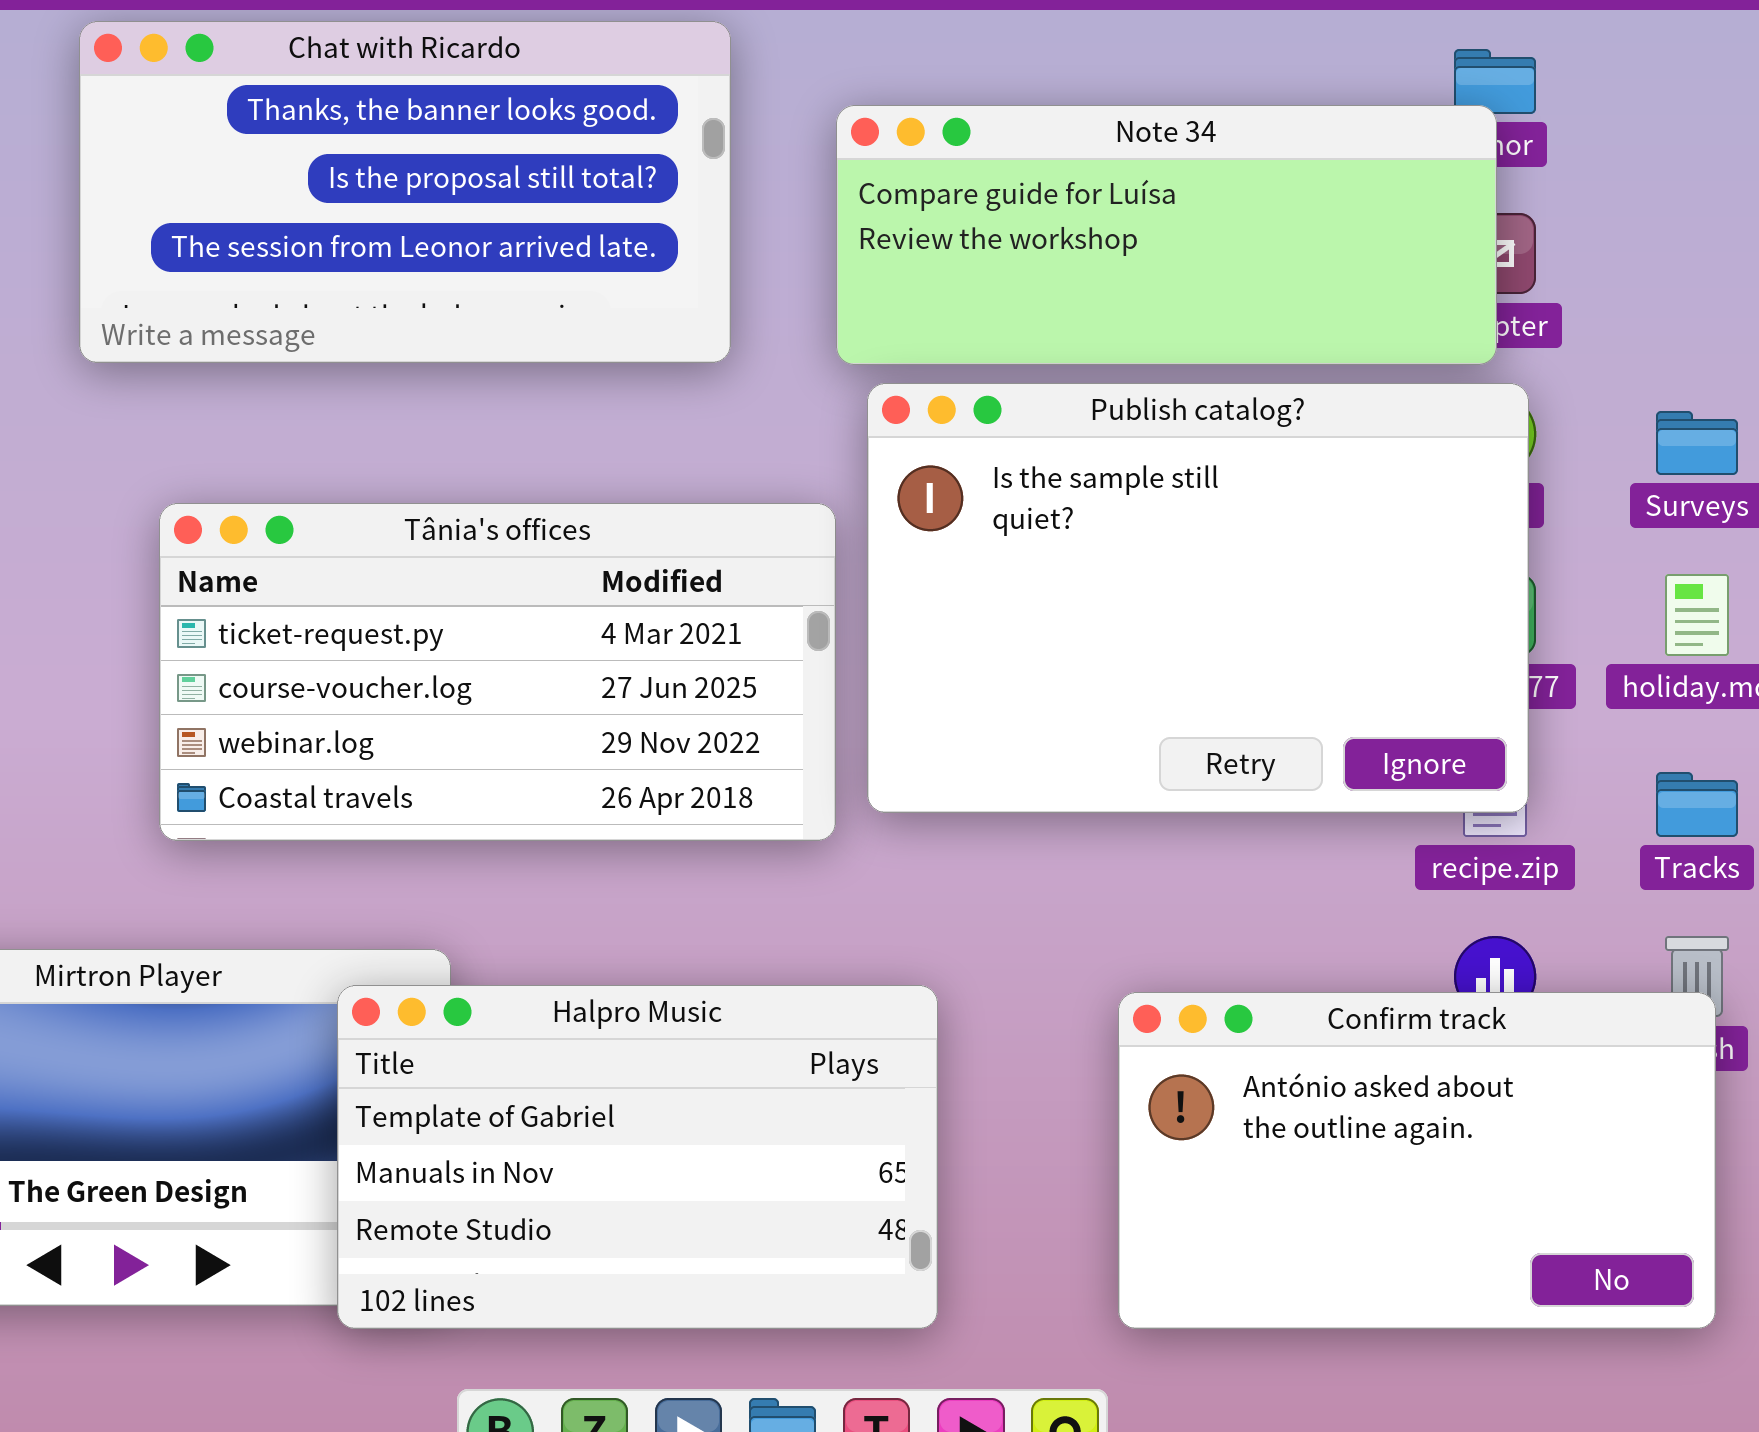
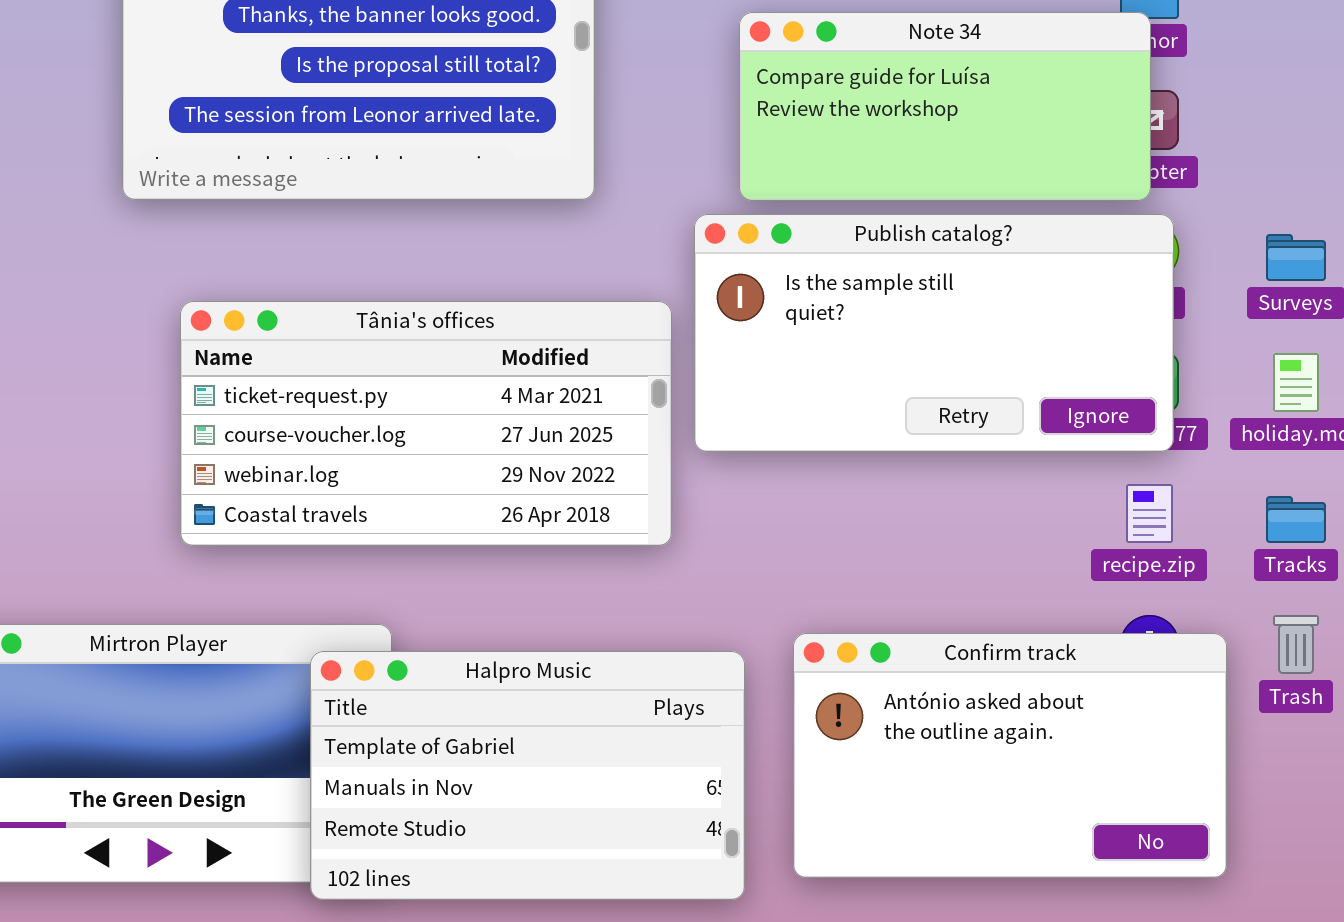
Note 34: [836,105,1497,365] -> [739,12,1151,201], resized
Publish catalog?: [867,383,1529,813] -> [694,214,1174,452], resized
Confirm track: [1118,992,1716,1329] -> [793,633,1227,878], moved

